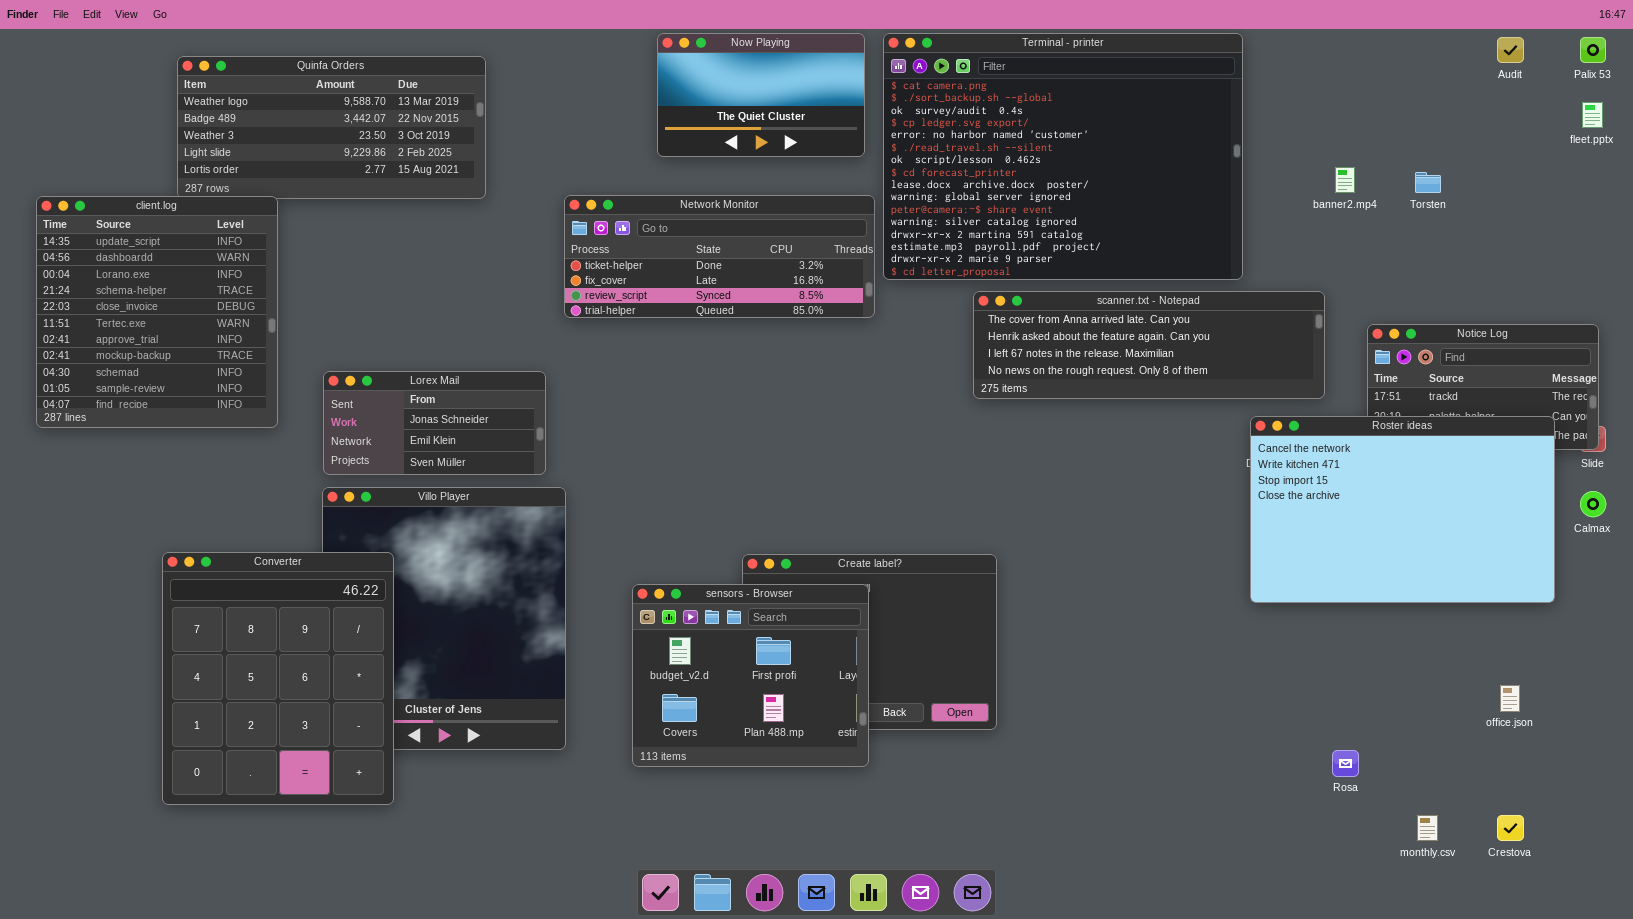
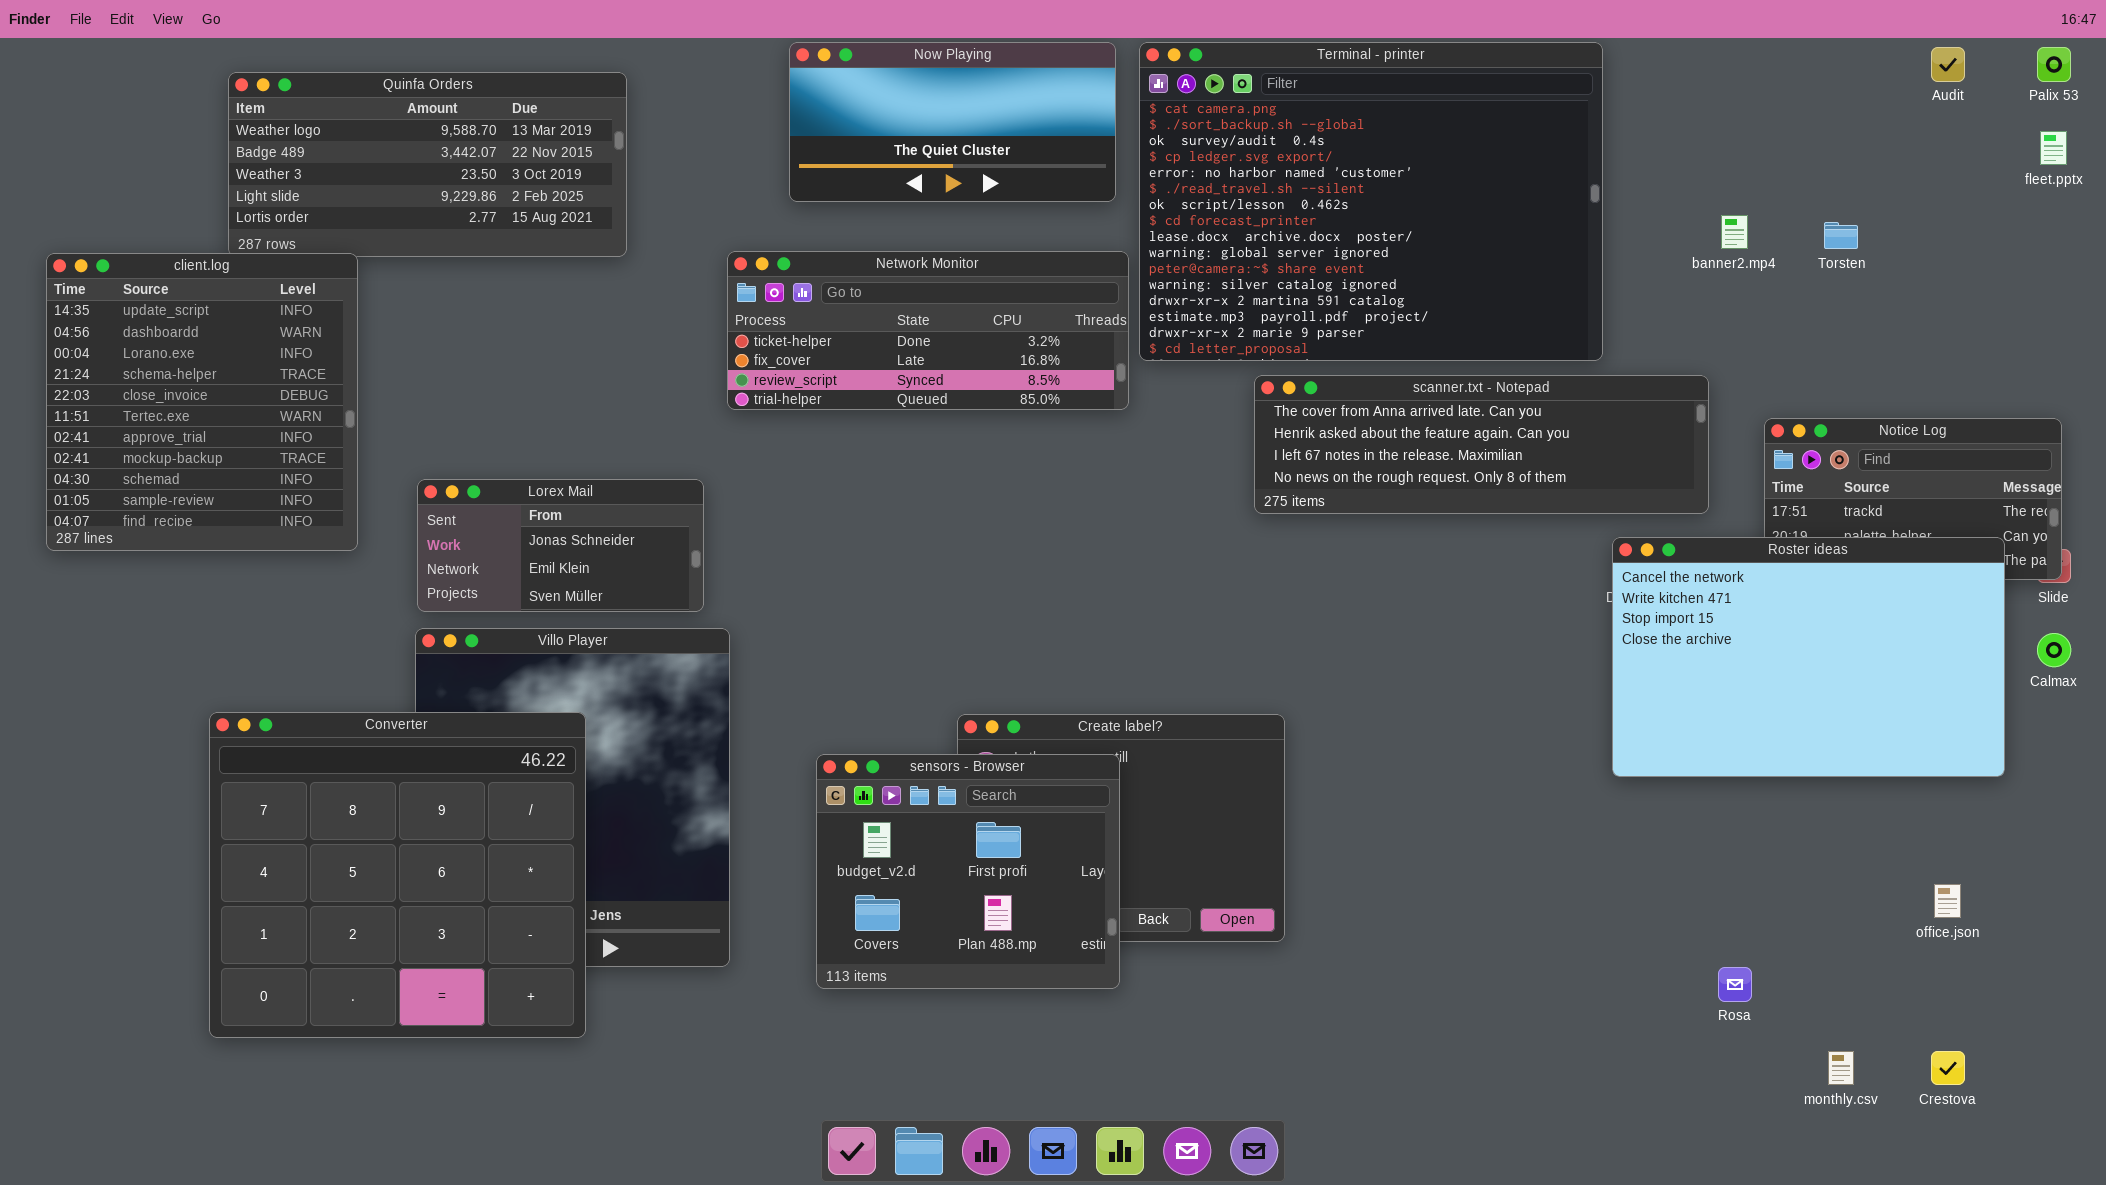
Now Playing: [657,33,865,157] -> [789,42,1116,202], resized
Converter: [162,552,394,805] -> [209,712,586,1038], resized

